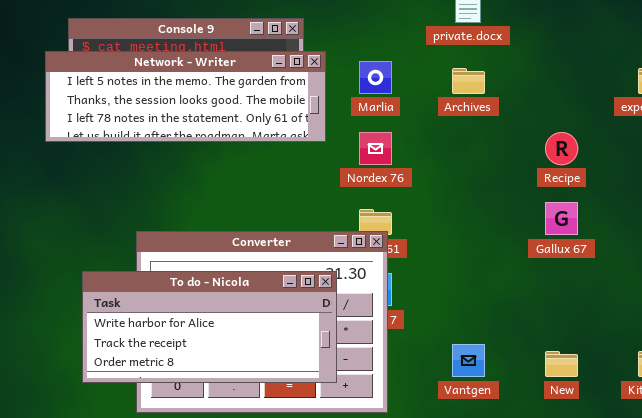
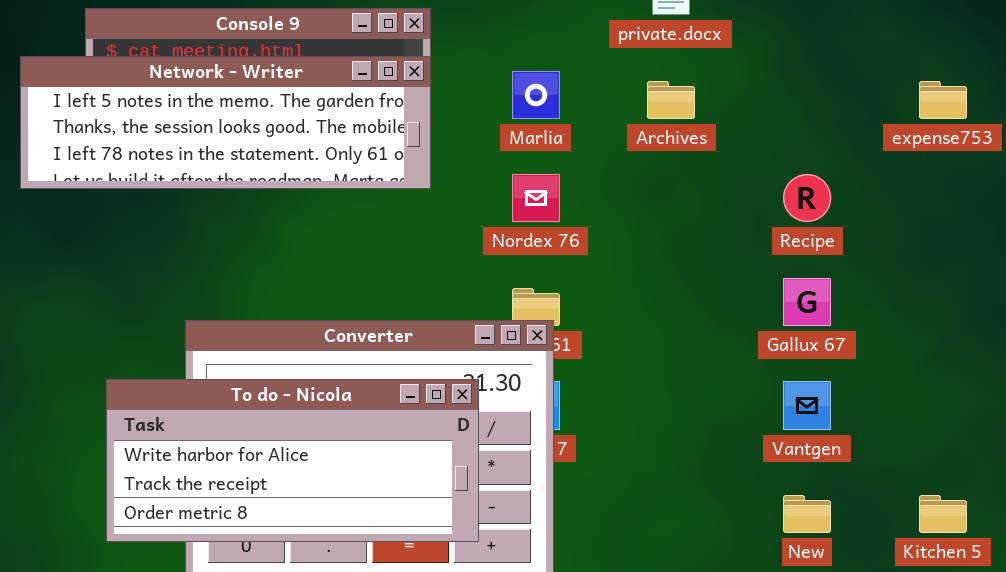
Network - Writer: [45,51,326,142] -> [20,56,431,189], moved
Vantgen: [452,344,485,377] -> [783,381,831,430], moved

